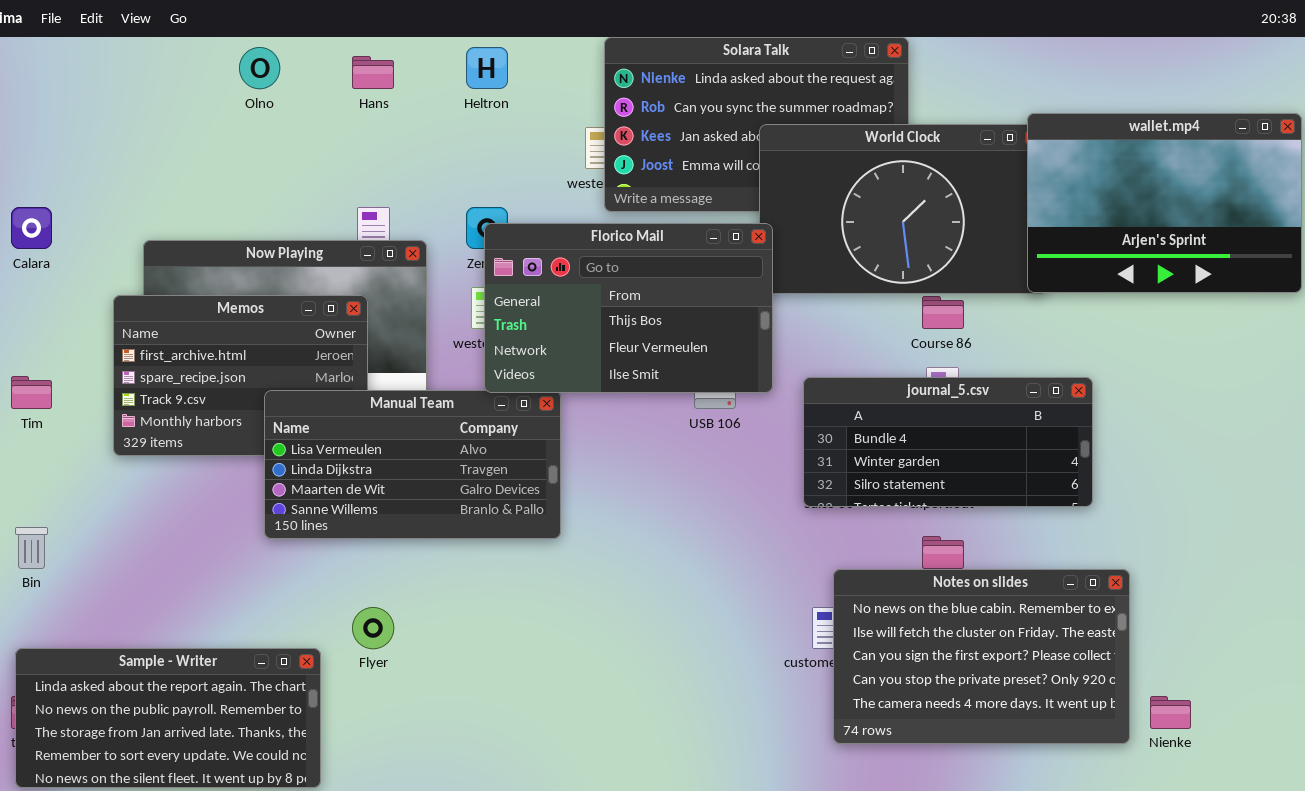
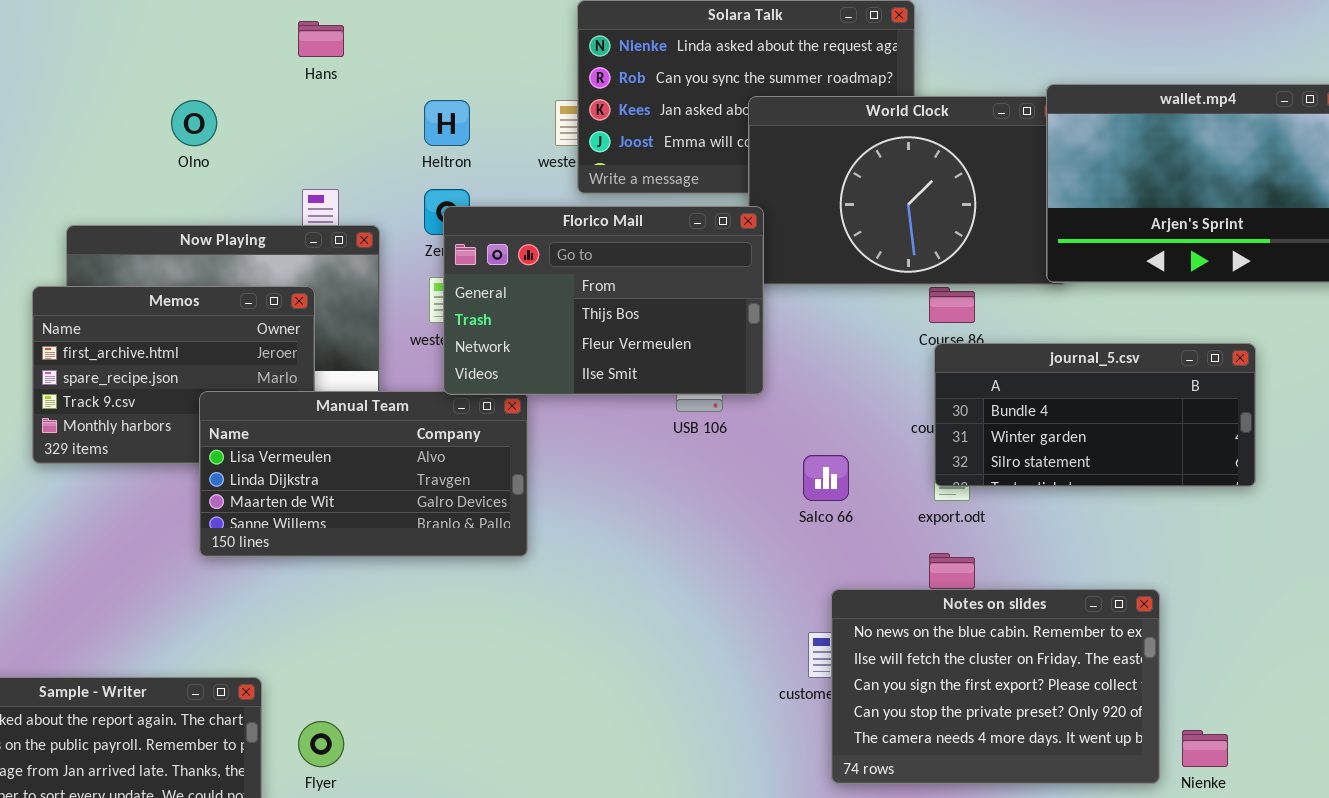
Olno: [239,47,280,89] -> [171,100,217,146], moved
Heltron: [466,47,508,89] -> [424,100,470,146], moved
journal_5.csv: [803,377,1093,507] -> [934,343,1256,487], moved
Flyer: [352,607,394,649] -> [298,721,344,767], moved

